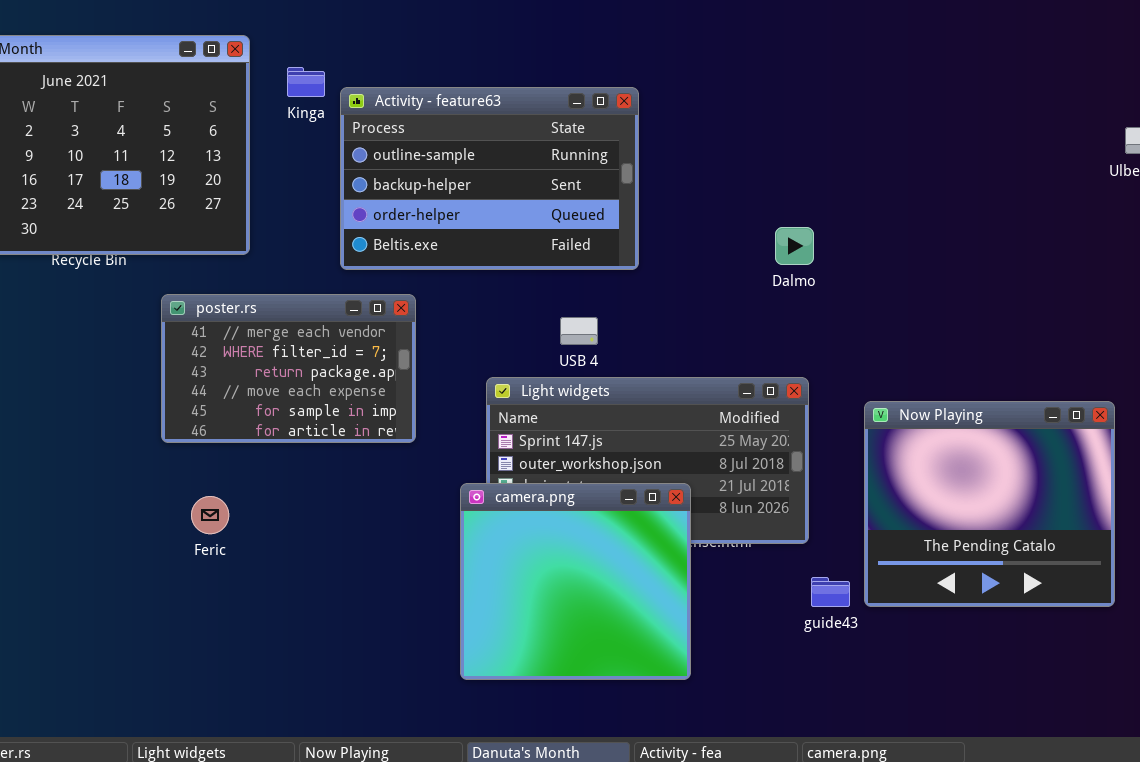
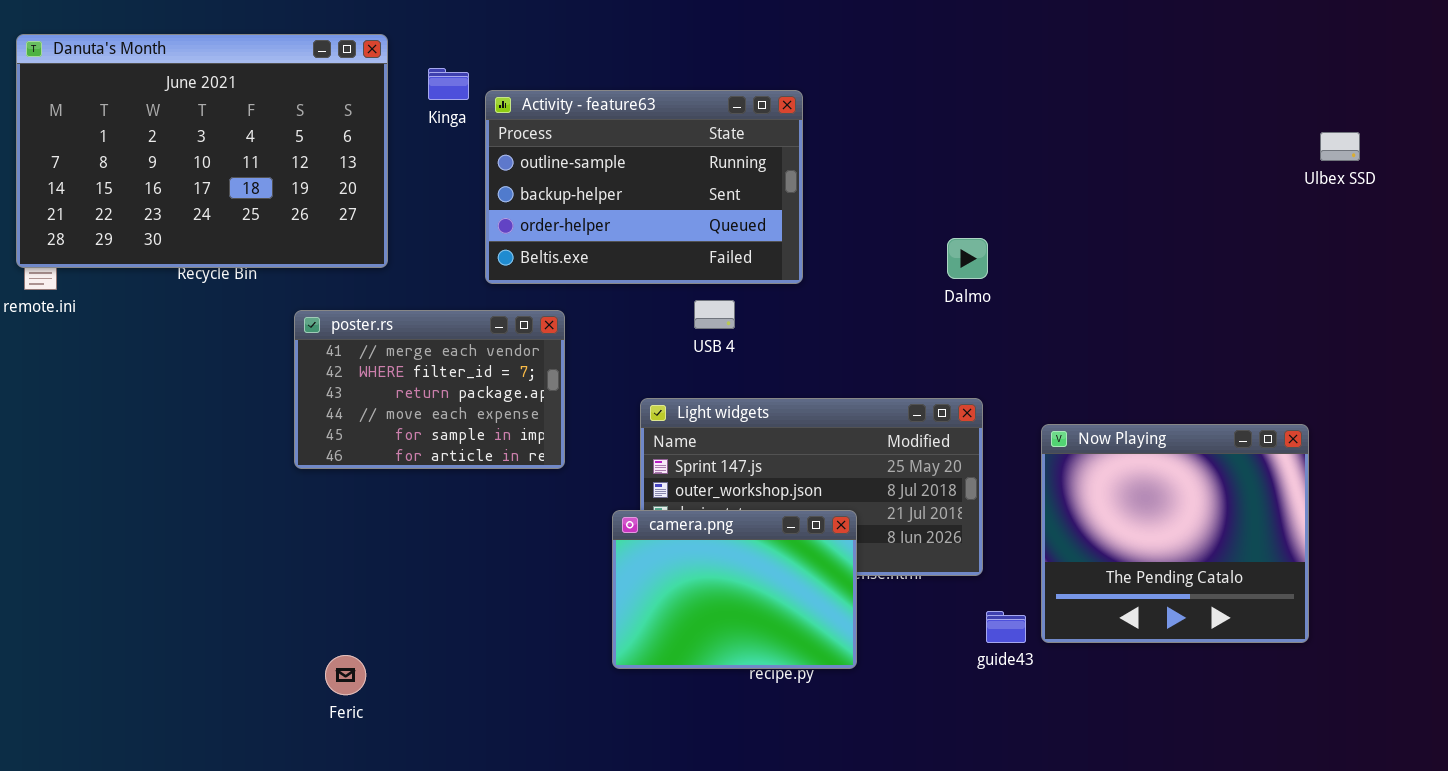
USB 4: [560,317,598,345] -> [694,300,735,329], moved
camera.png: [460,483,691,680] -> [612,510,857,669], resized
Feric: [191,496,229,534] -> [325,655,366,695], moved

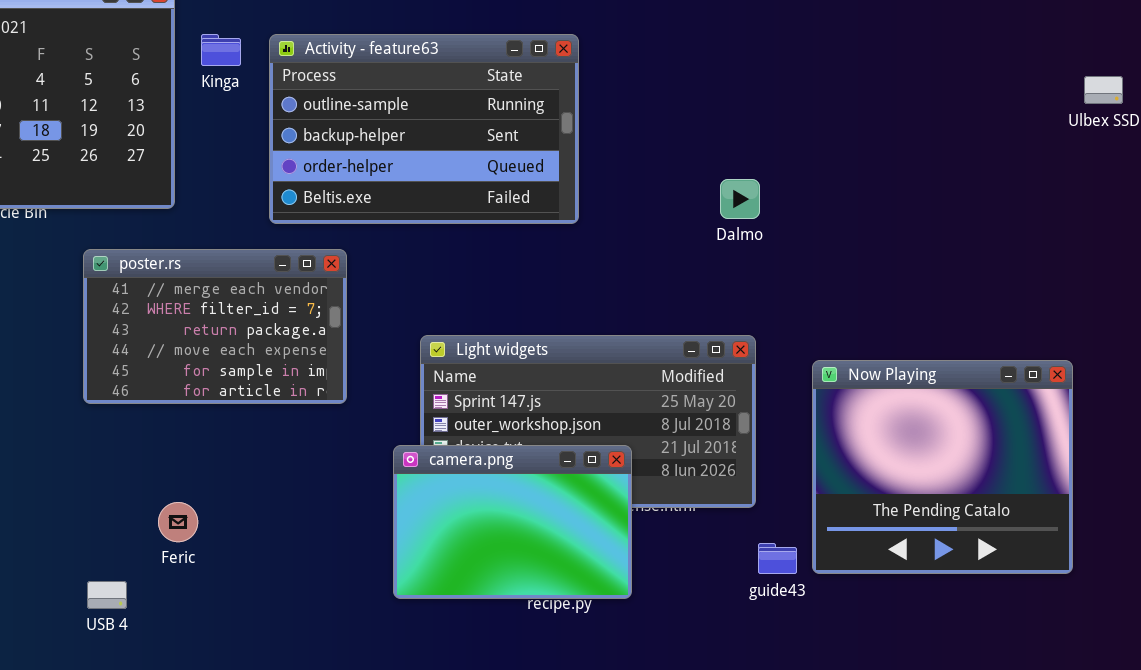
Kinga: [428,68,469,100] -> [201,34,241,66], moved
USB 4: [694,300,735,329] -> [87,581,127,609], moved
Feric: [325,655,366,695] -> [158,502,198,542], moved

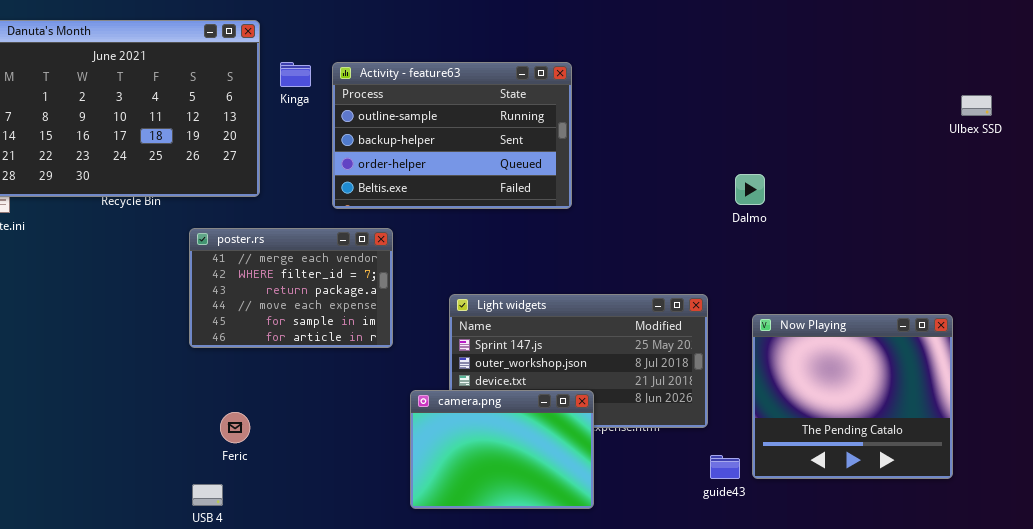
Dalmo: [720,179,760,219] -> [735,174,765,205], moved
camera.png: [393,445,632,599] -> [410,390,594,509], moved
Feric: [158,502,198,542] -> [220,412,250,443], moved

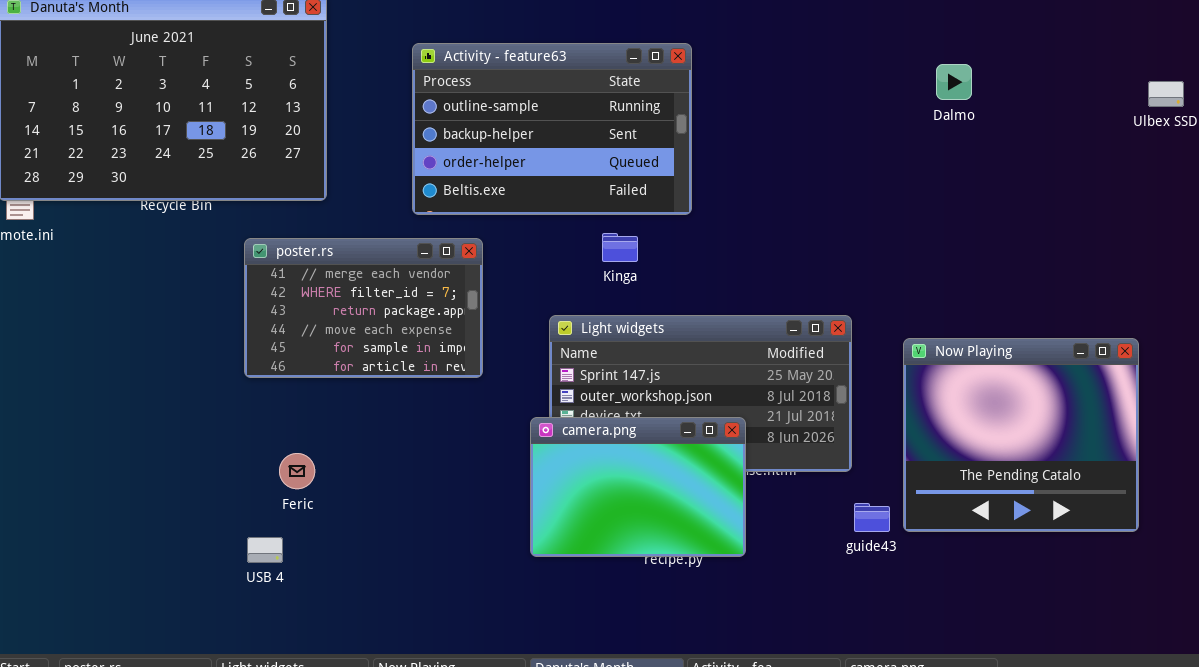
Kinga: [280,62,311,87] -> [602,233,638,262], moved
Dalmo: [735,174,765,205] -> [936,64,972,100], moved
camera.png: [410,390,594,509] -> [530,417,746,557], moved

